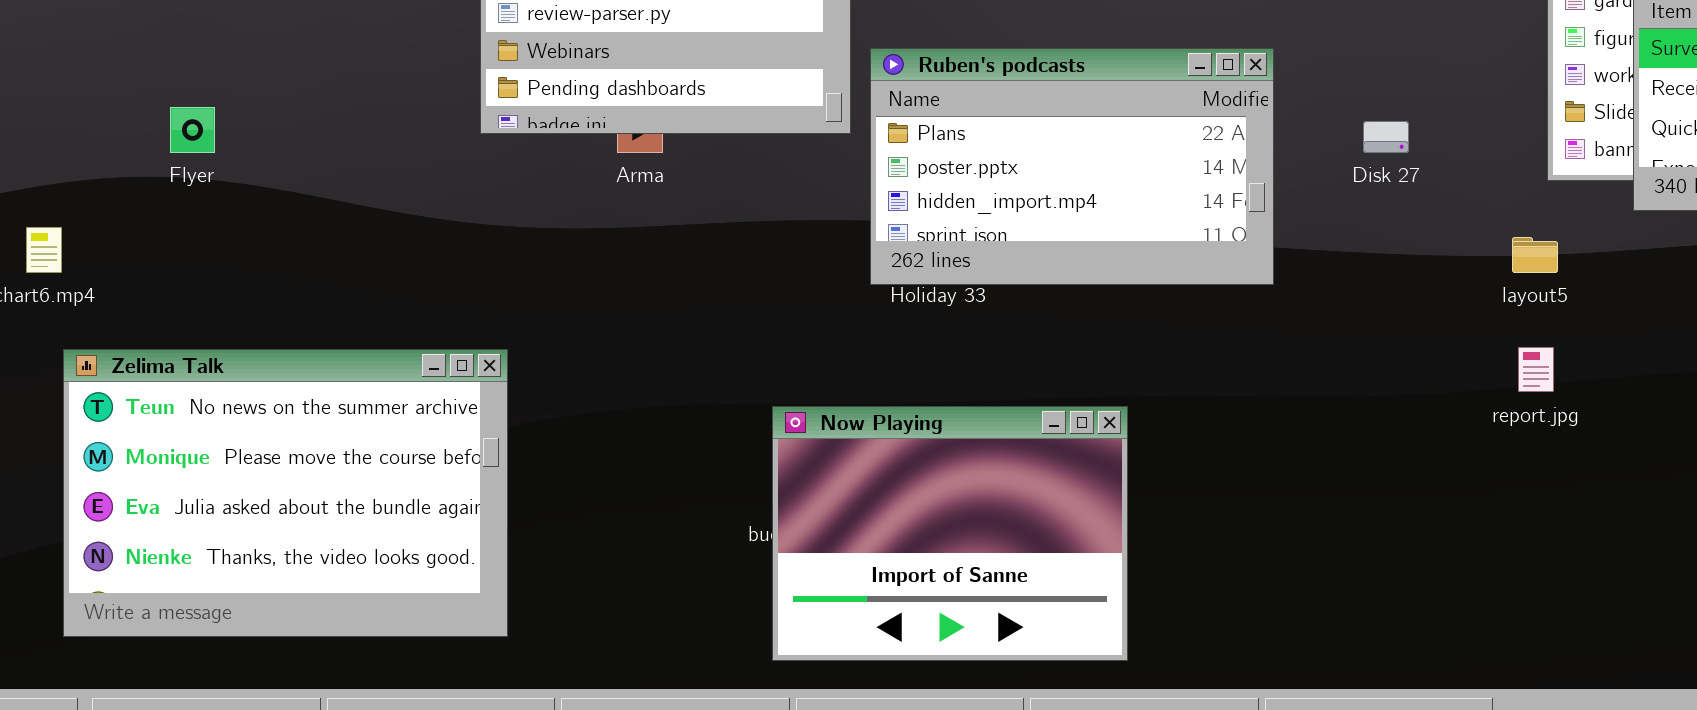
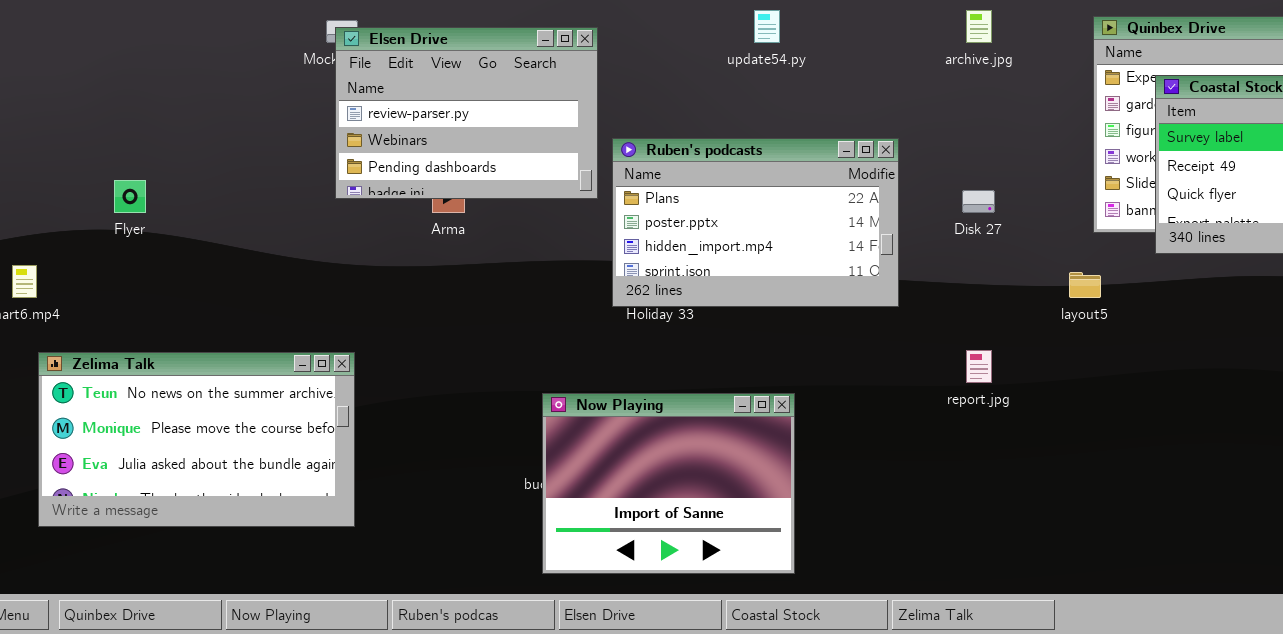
report.jpg: [1518,347,1554,392] -> [966,350,992,383], moved
Zelima Talk: [63,349,508,637] -> [38,352,355,527], resized

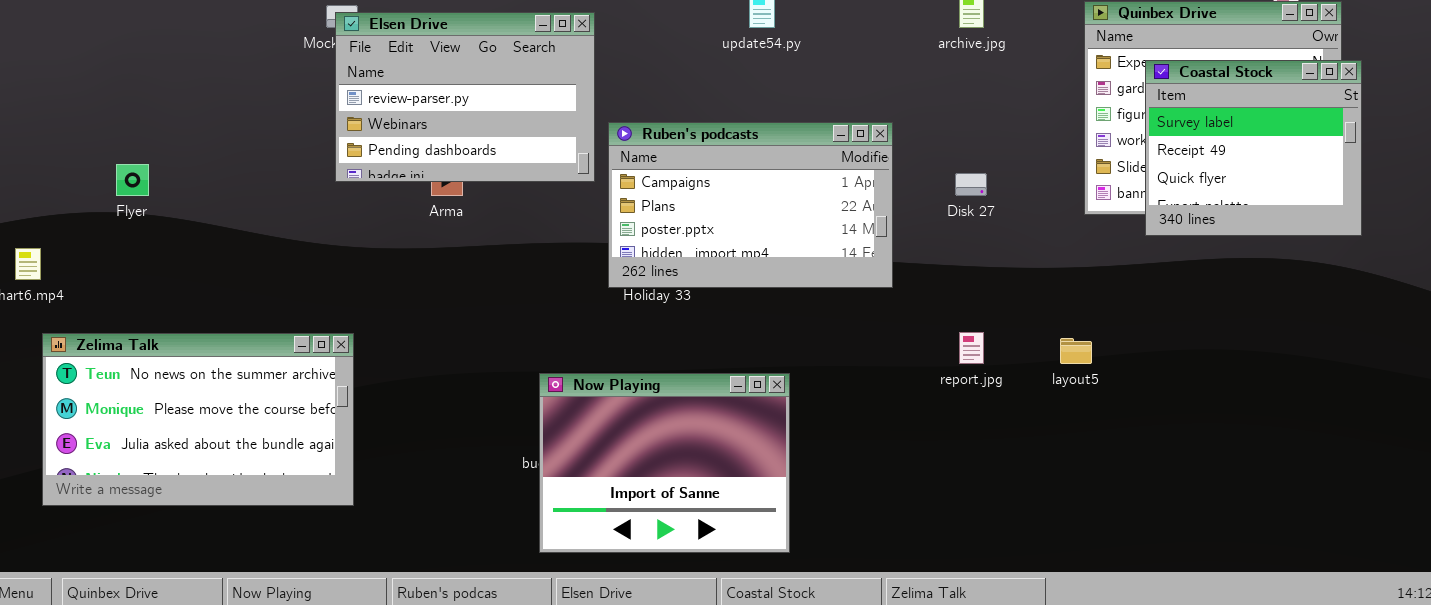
Ruben's podcasts: [612,138,899,307] -> [608,122,893,288], scrolled up 1 row
layout5: [1069,272,1101,298] -> [1060,338,1092,364], moved

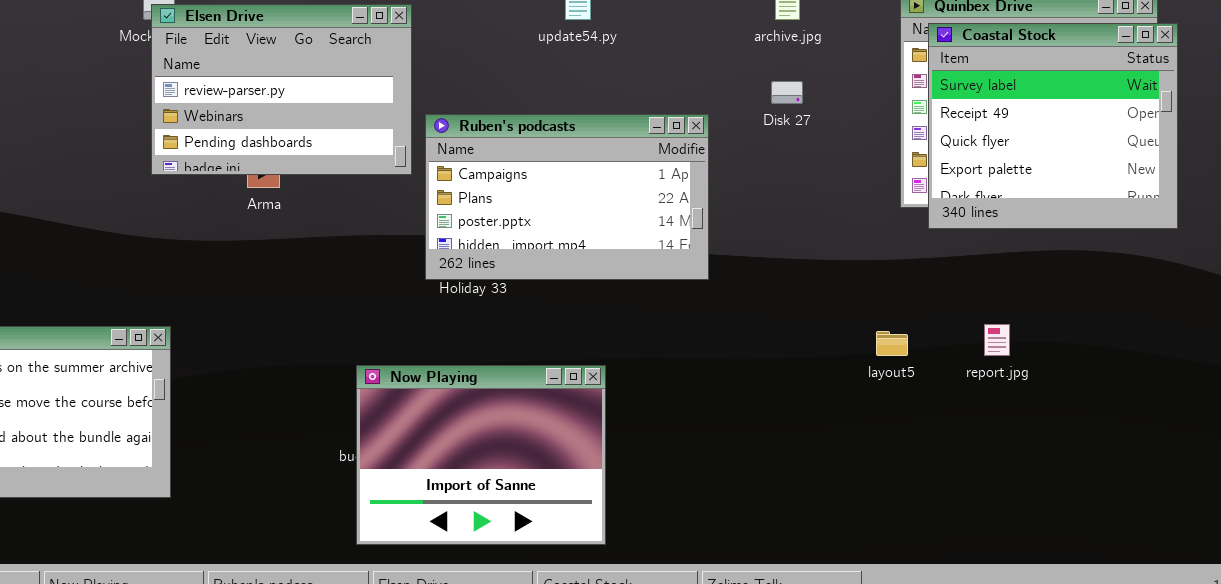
Coastal Stock: [1145,60,1362,236] -> [928,23,1178,229], resized
Disk 27: [955,173,987,196] -> [771,81,803,104], moved
report.jpg: [959,332,984,364] -> [984,324,1010,356], moved

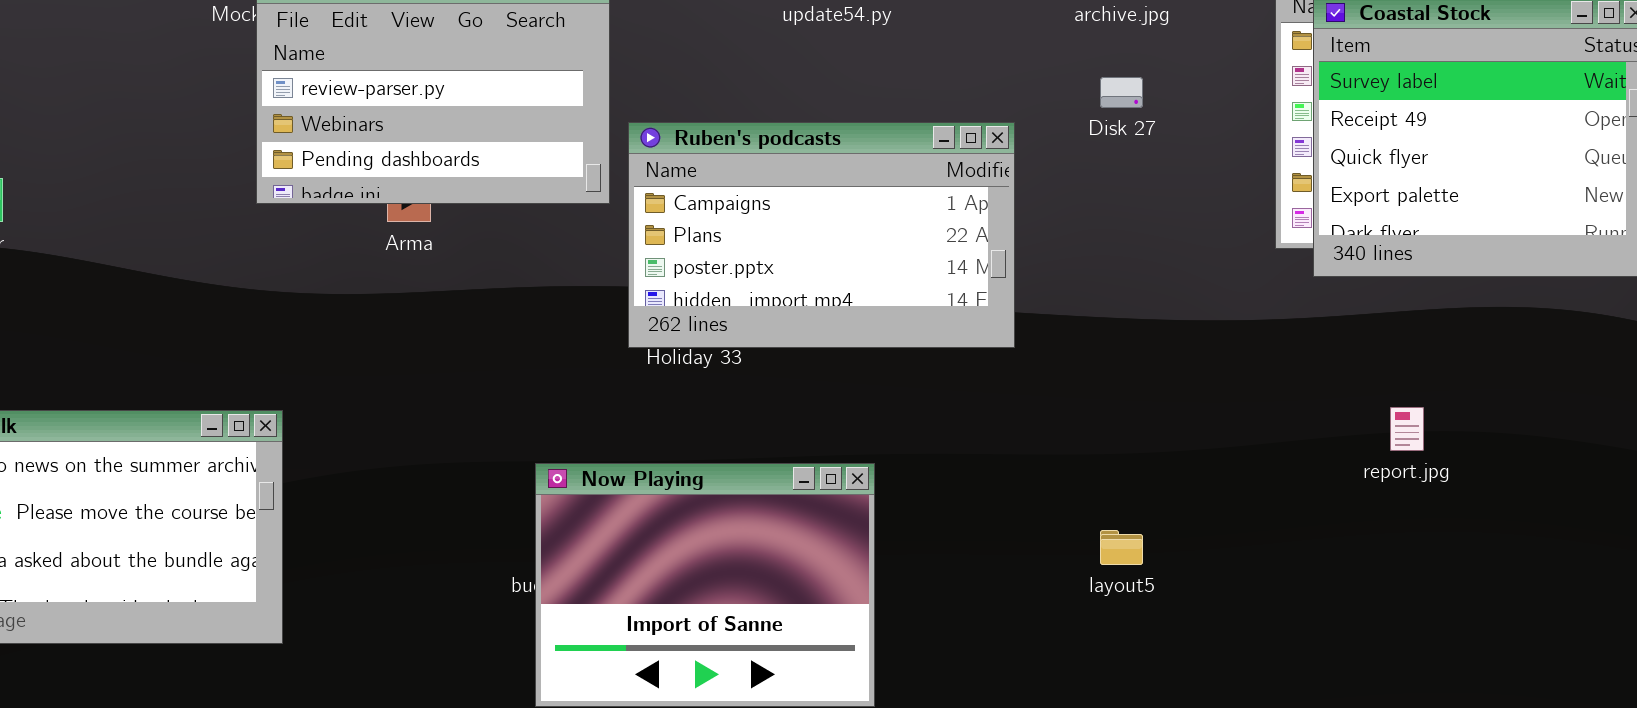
layout5: [876,331,908,356] -> [1100,530,1143,565], moved

